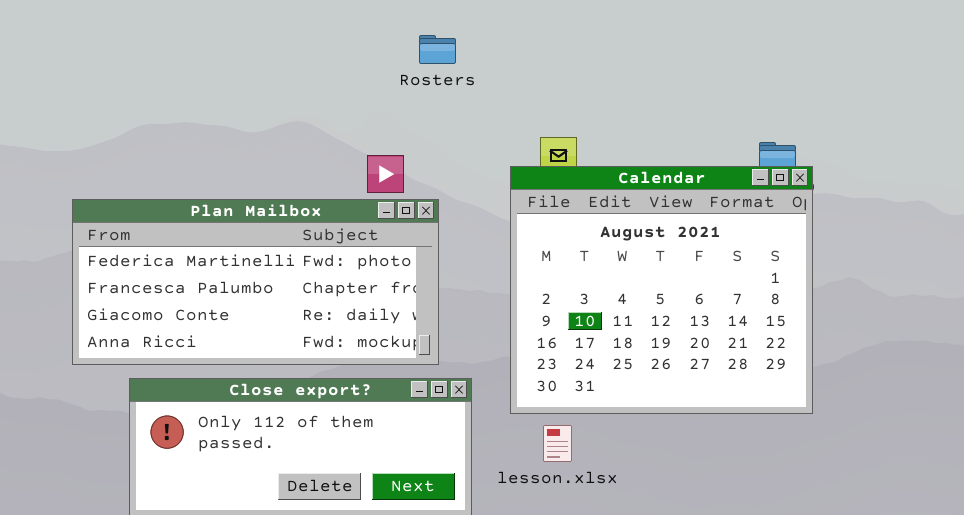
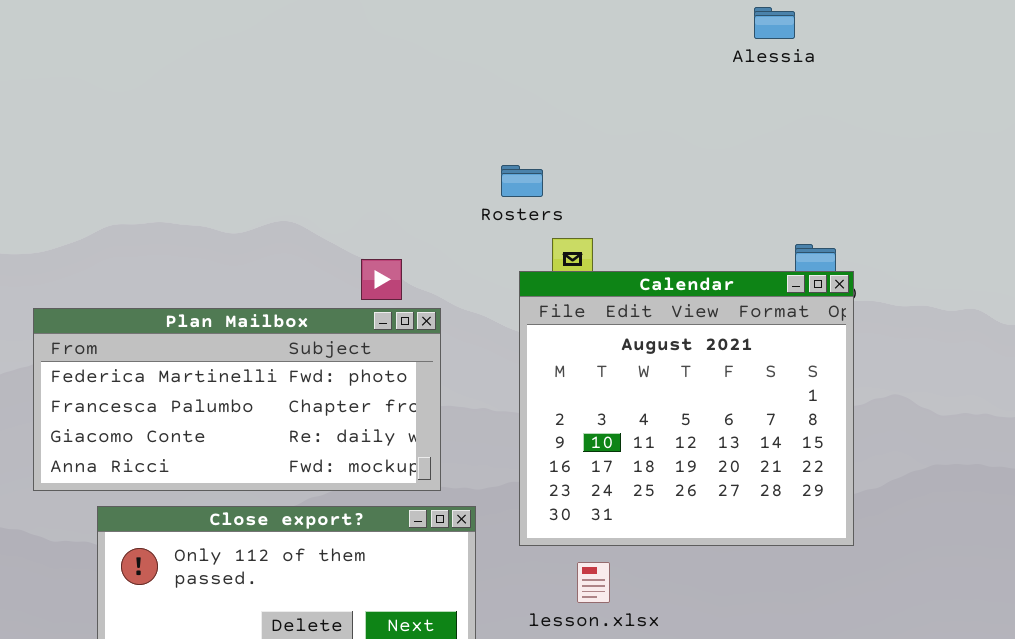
Rosters: [419,35,456,64] -> [501,165,543,197], moved
lesson.xlsx: [543,425,572,462] -> [577,562,610,603], moved

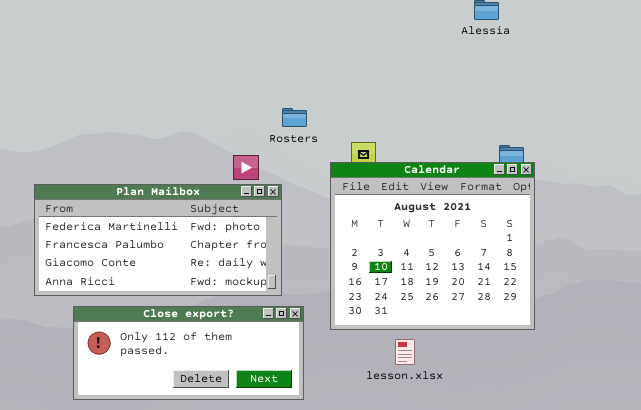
Rosters: [501,165,543,197] -> [282,108,307,127], moved
lesson.xlsx: [577,562,610,603] -> [395,339,415,365], moved

